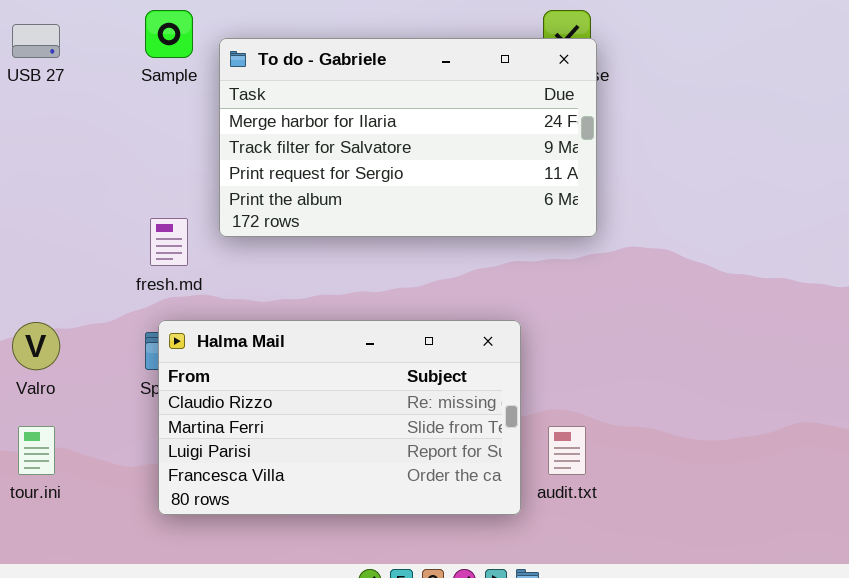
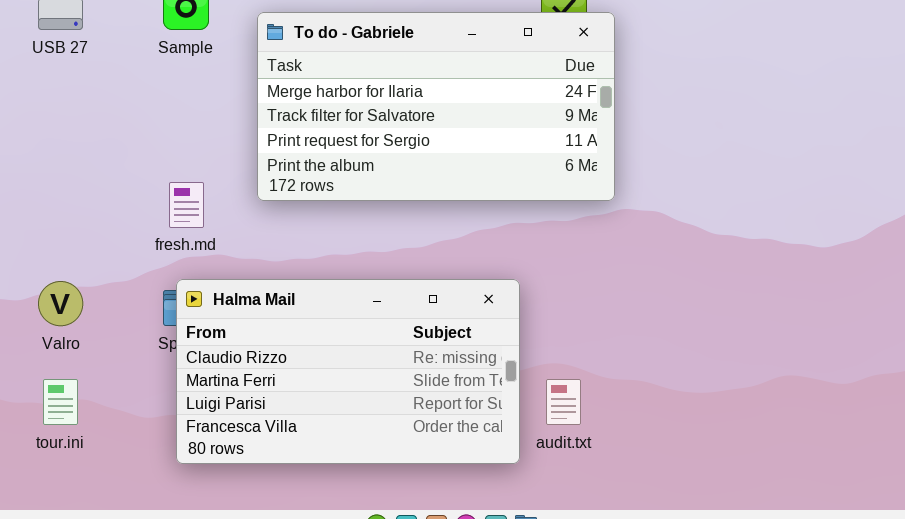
To do - Gabriele: [219,38,597,237] -> [257,12,615,201], moved

